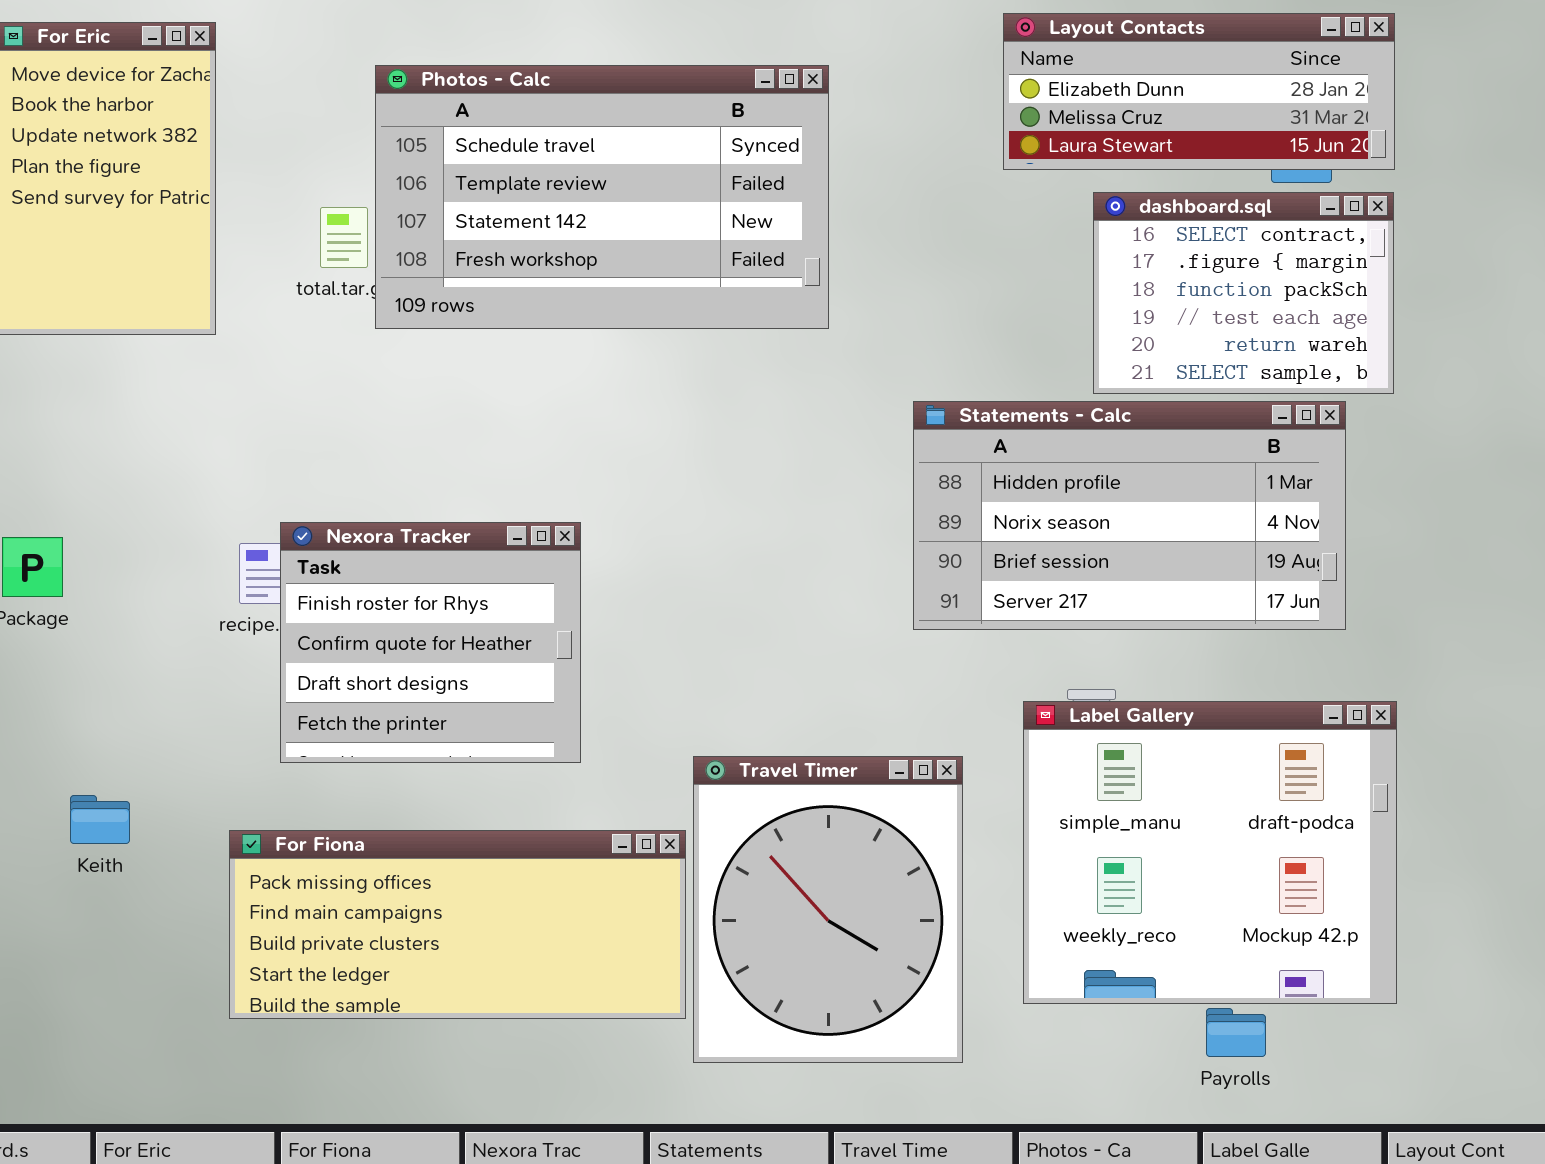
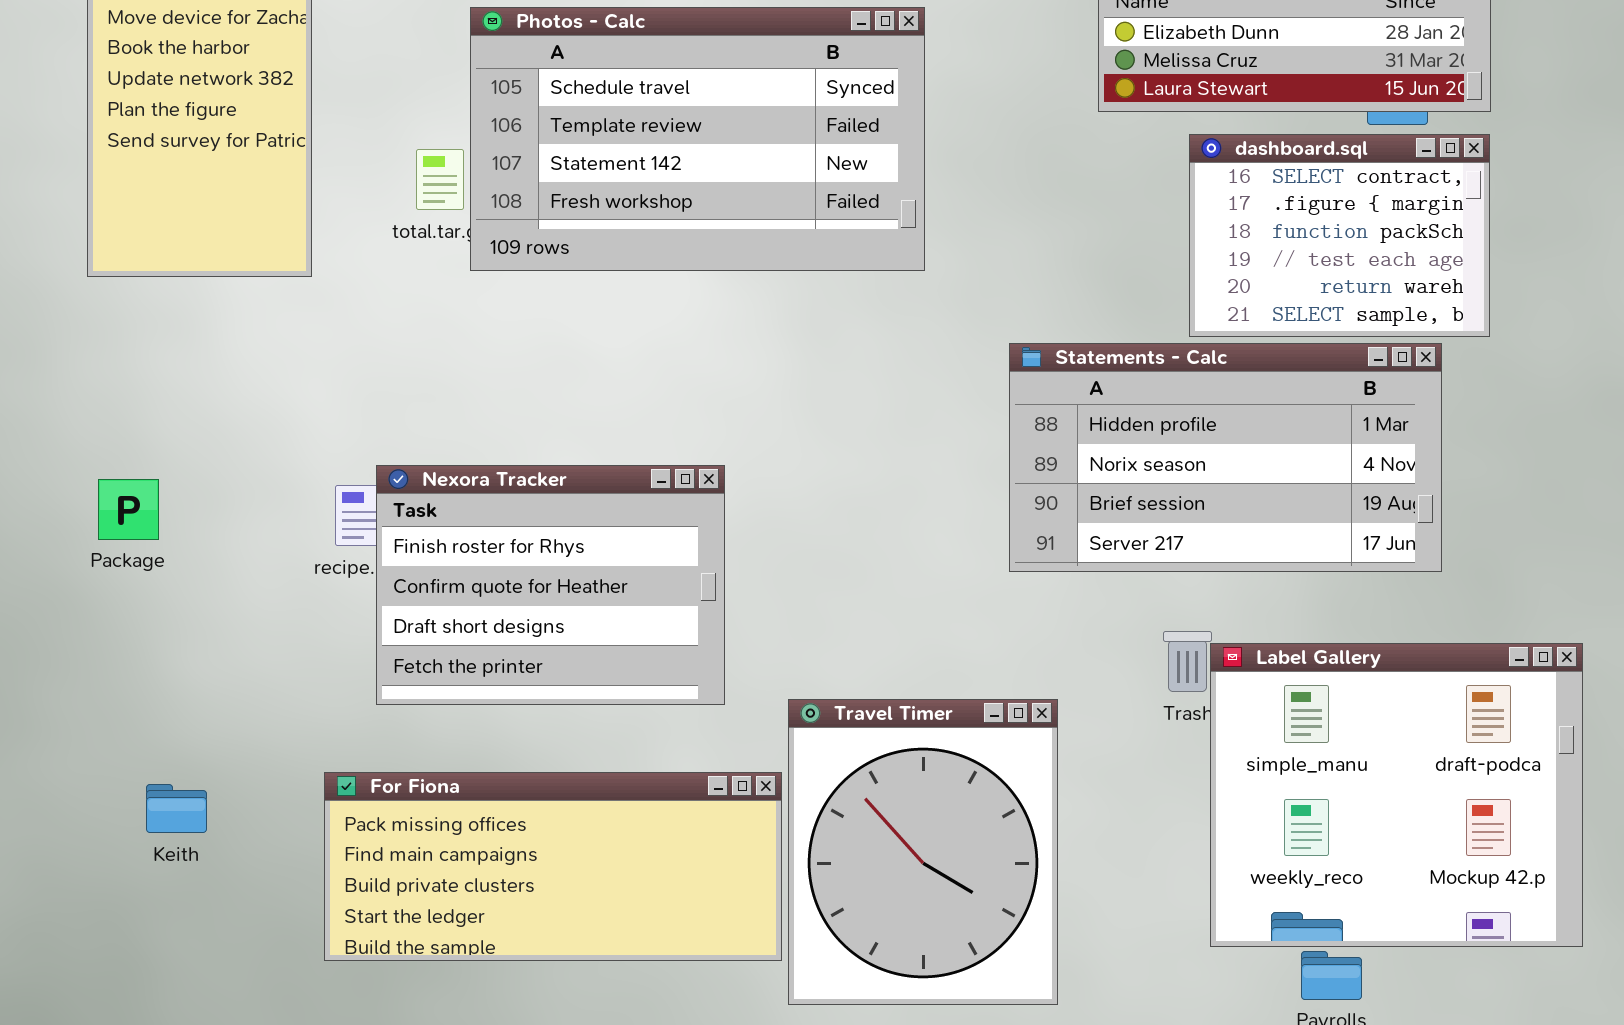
Nexora Tracker: [280,522,581,763] -> [376,465,725,705], resized
Label Gallery: [1023,701,1397,1004] -> [1210,643,1583,947], moved
Keith: [70,795,130,844] -> [146,784,207,833], moved

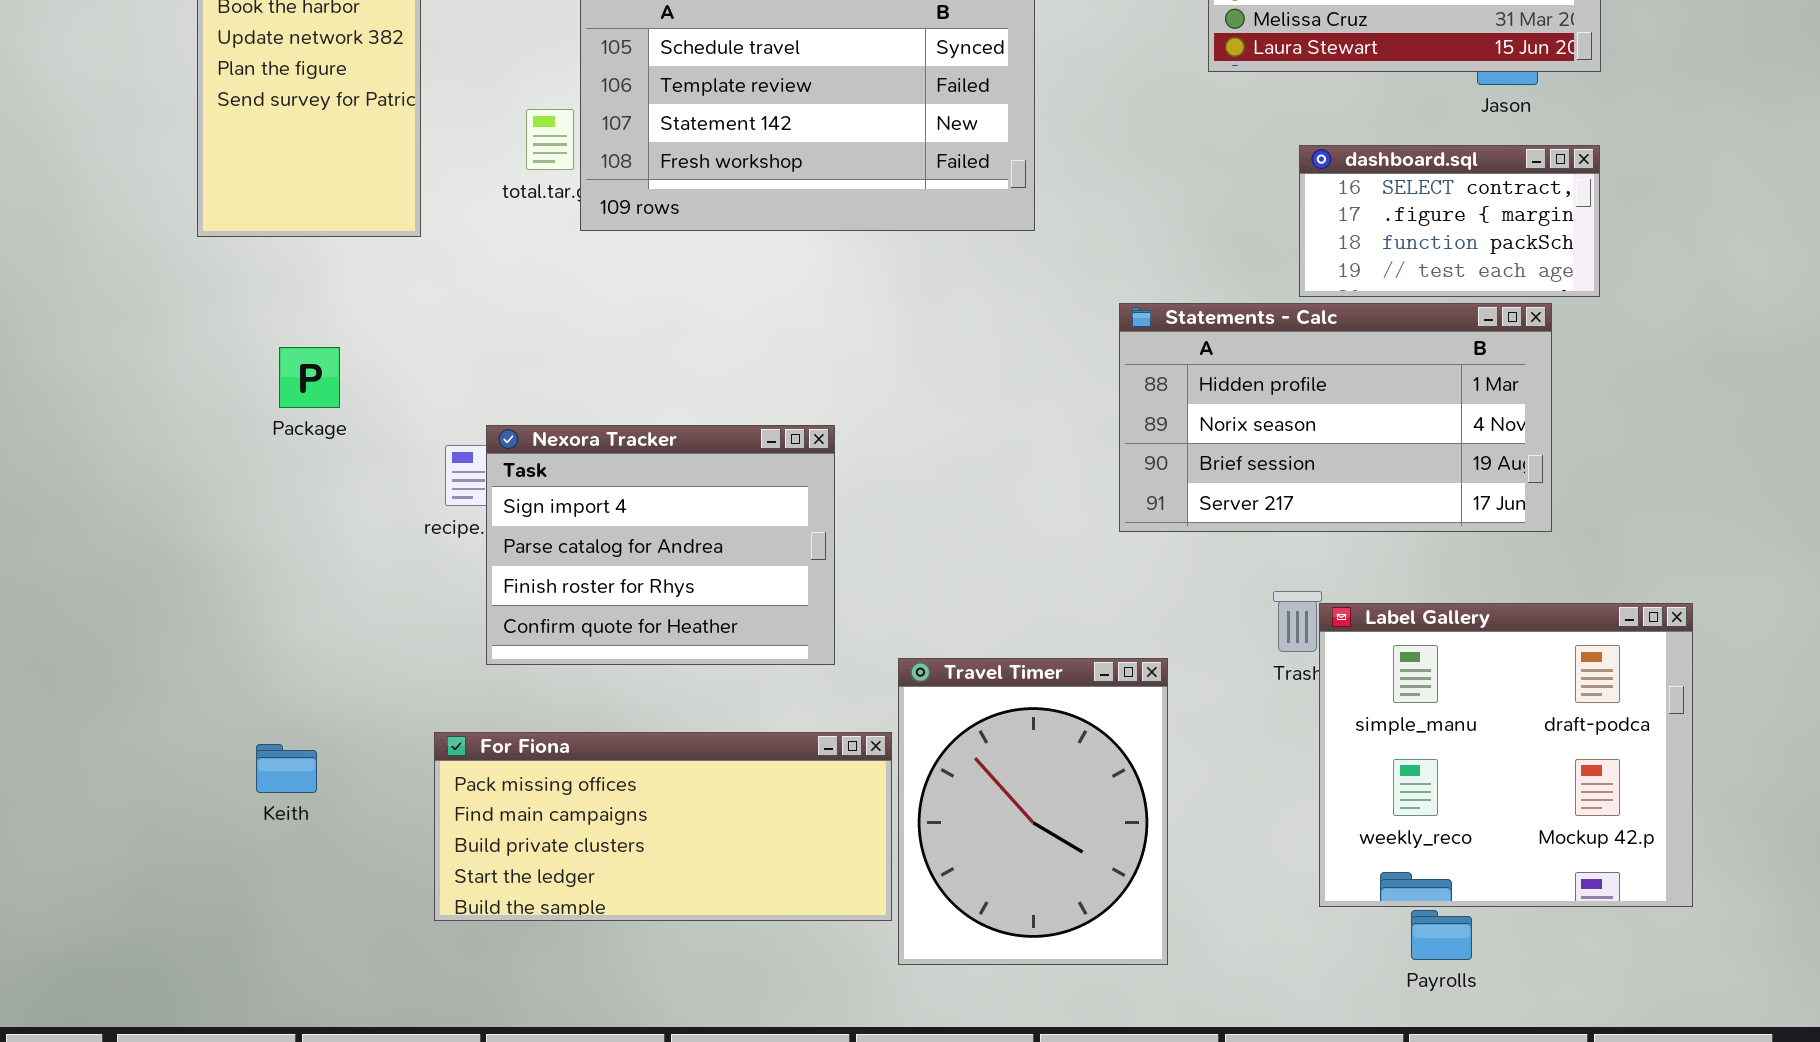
dashboard.sql: [1189,134,1490,337] -> [1299,145,1600,297], resized
Nexora Tracker: [376,465,725,705] -> [486,425,835,665], scrolled up 2 rows
Package: [98,479,159,540] -> [279,347,340,408], moved

